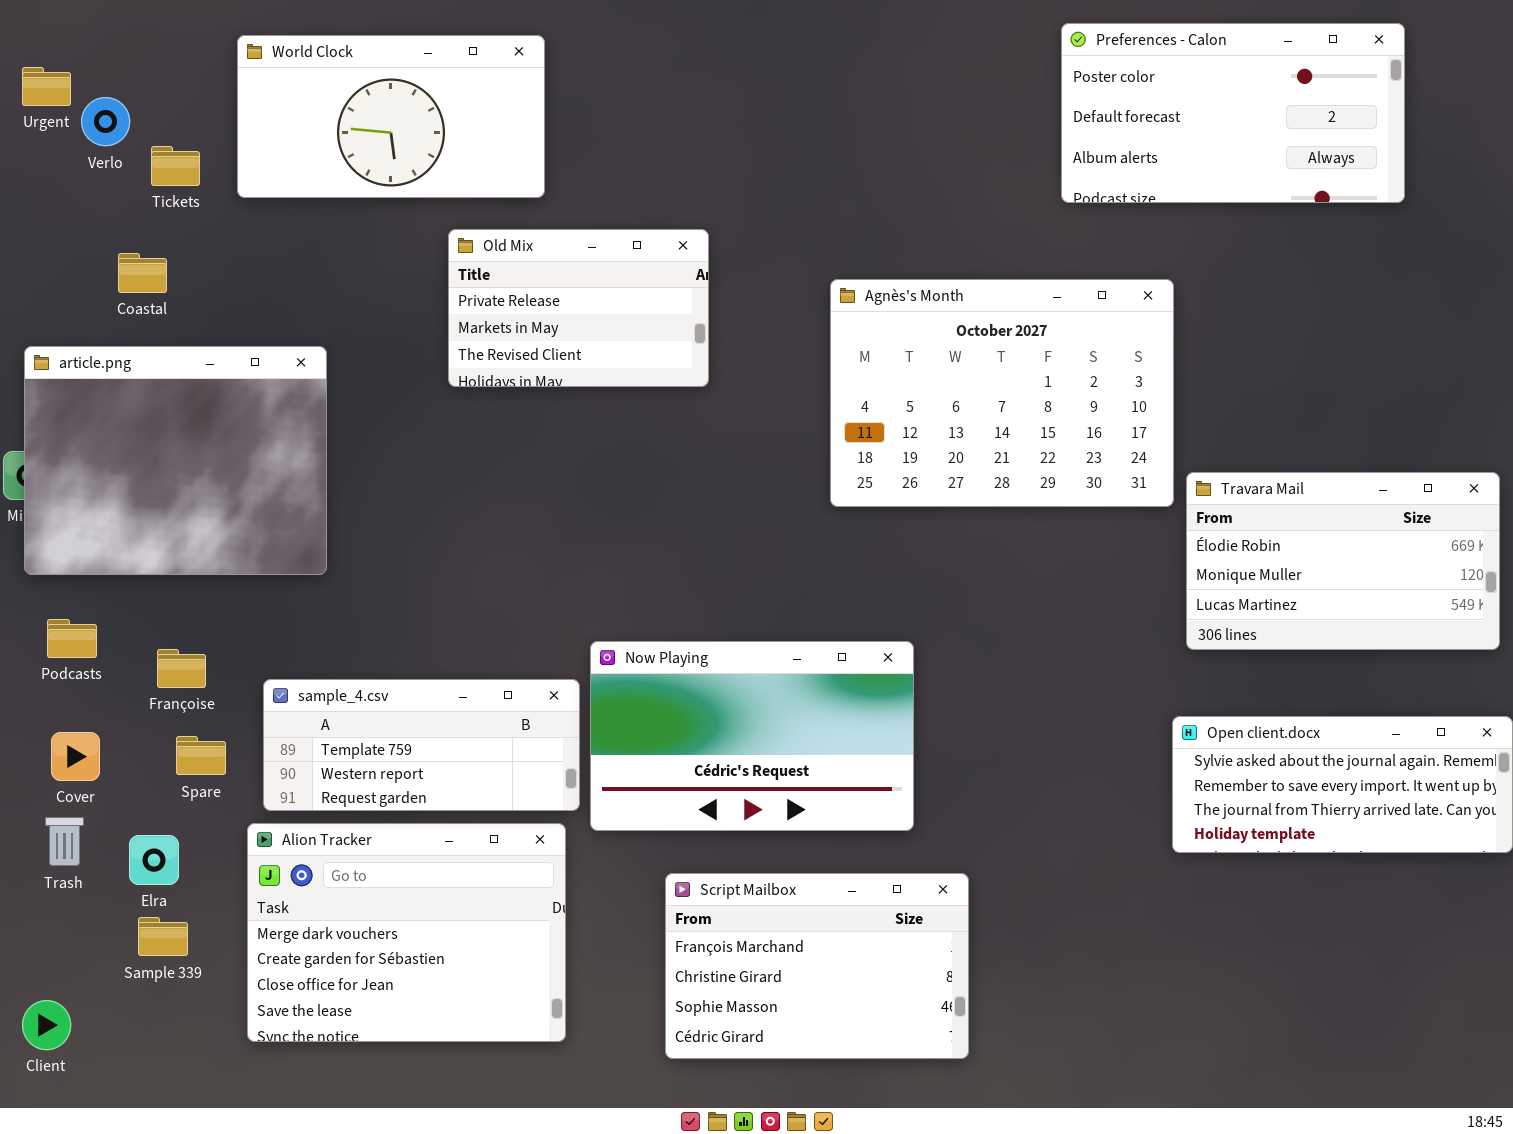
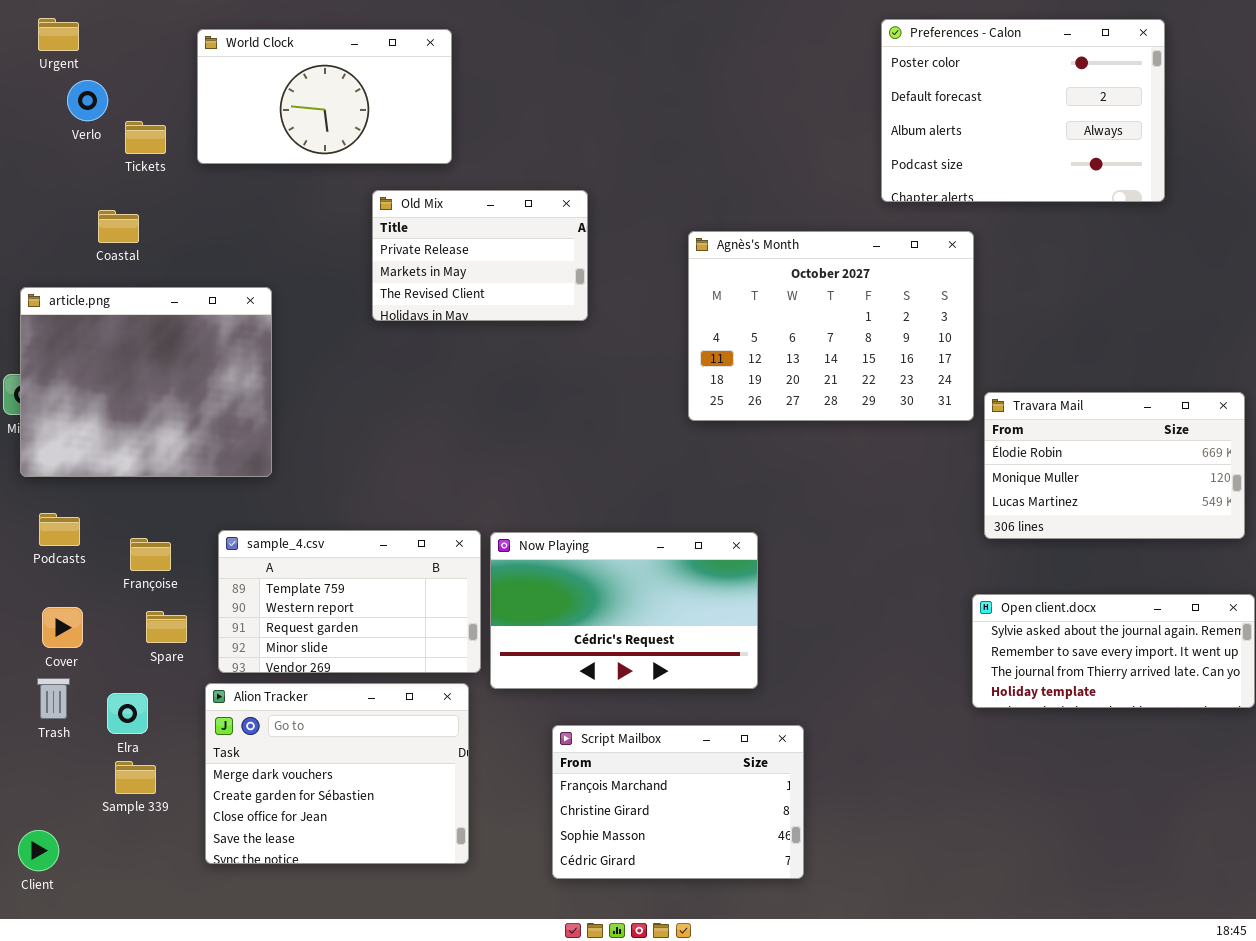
Preferences - Calon: [1061,23,1405,203] -> [881,19,1165,202], resized
Urgent: [22,67,71,106] -> [38,18,79,51], moved
sample_4.csv: [263,679,580,811] -> [218,530,481,673], resized

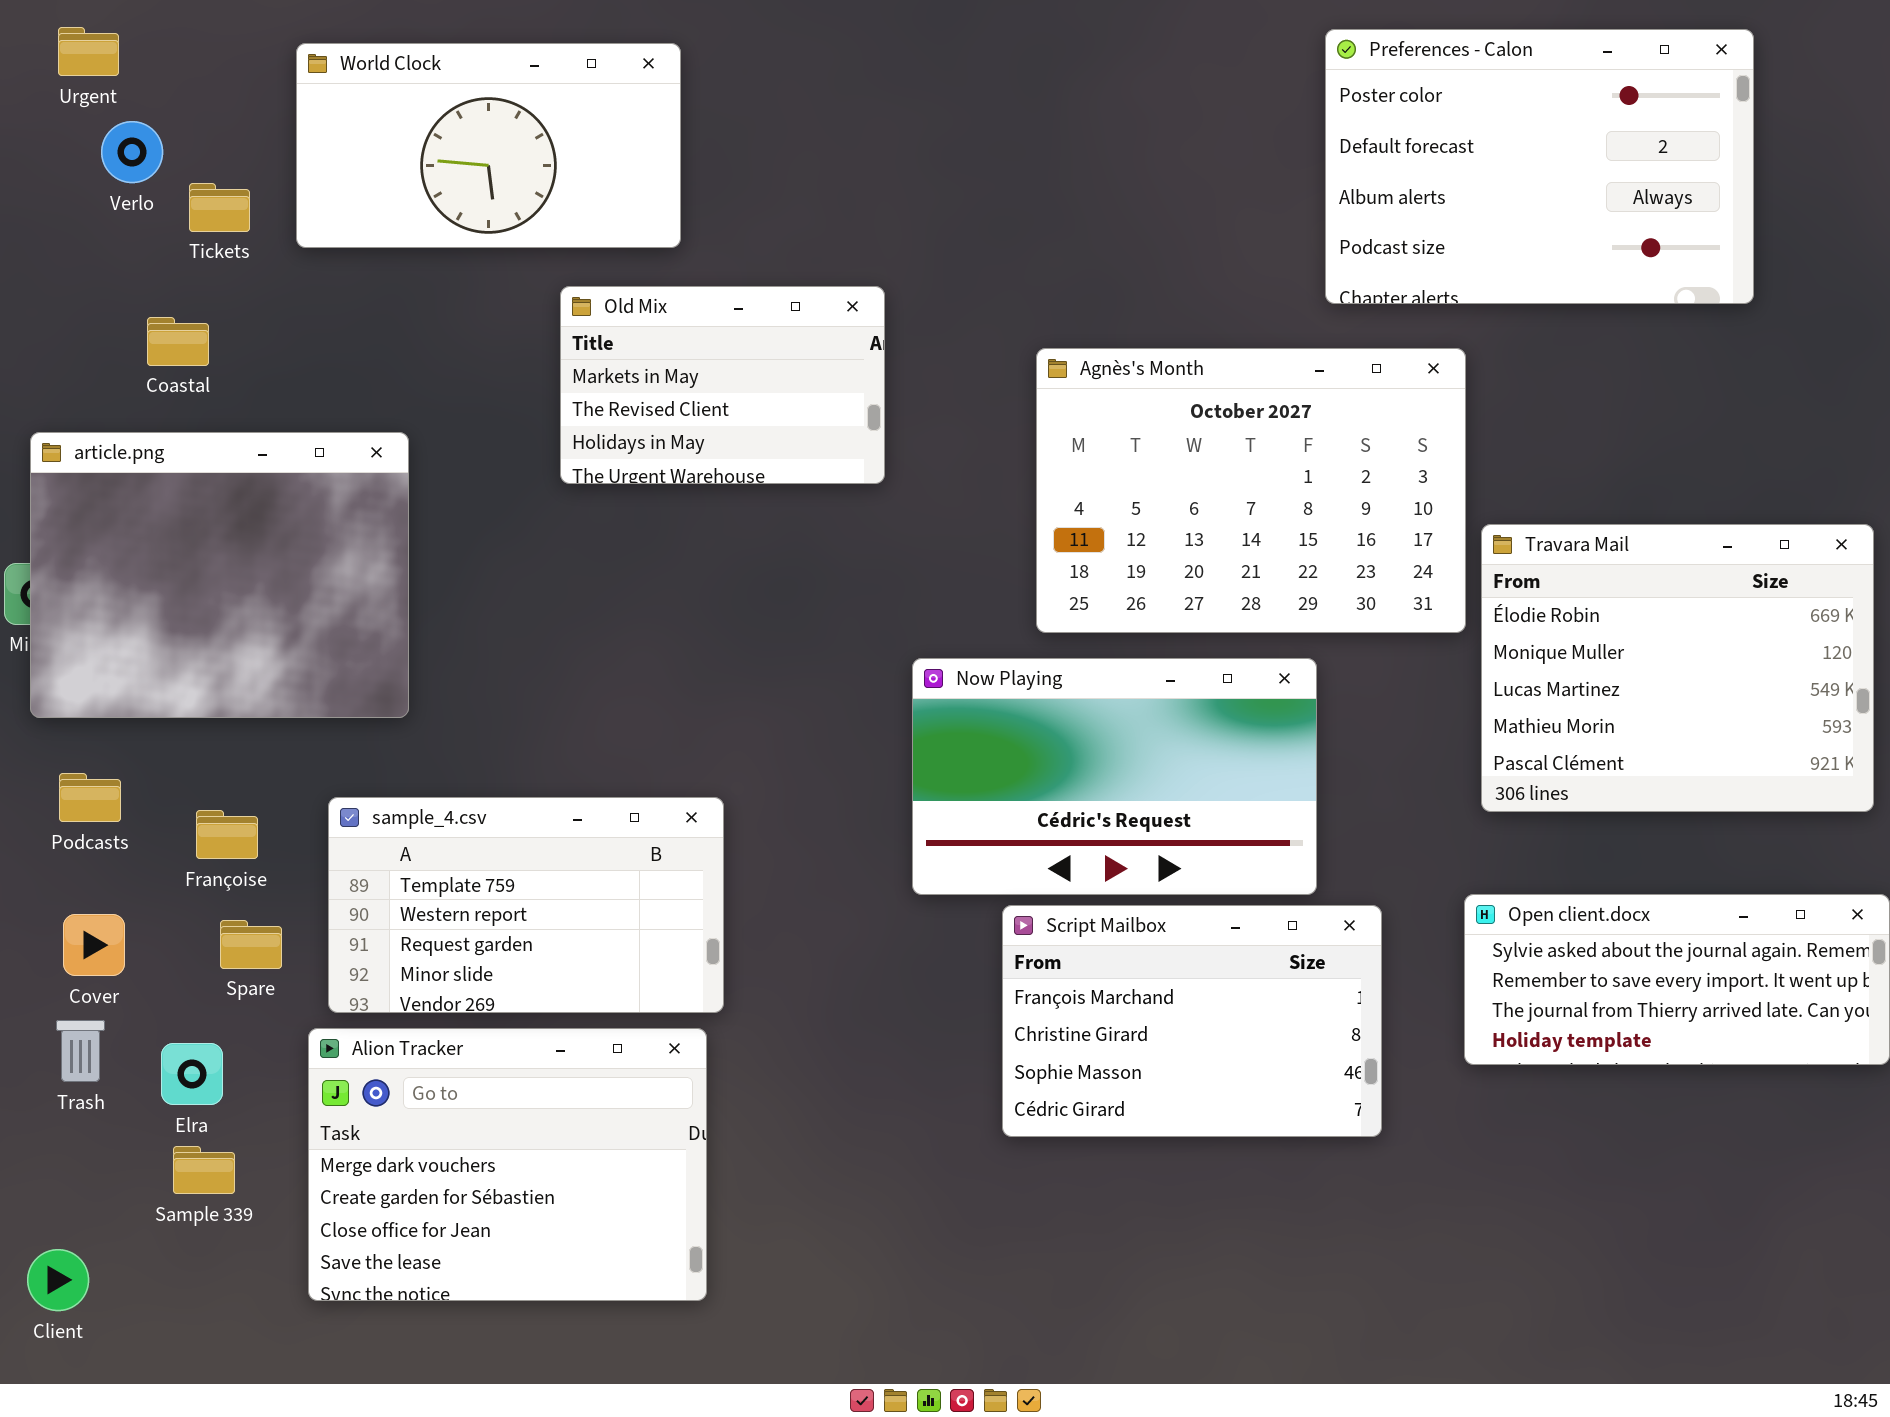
Old Mix: [372,190,588,321] -> [560,286,885,484], scrolled down 1 row
Travara Mail: [984,392,1245,539] -> [1481,524,1874,812], resized
Now Playing: [490,532,758,689] -> [912,658,1317,895], moved
Script Mailbox: [552,725,804,879] -> [1002,905,1382,1137], moved

